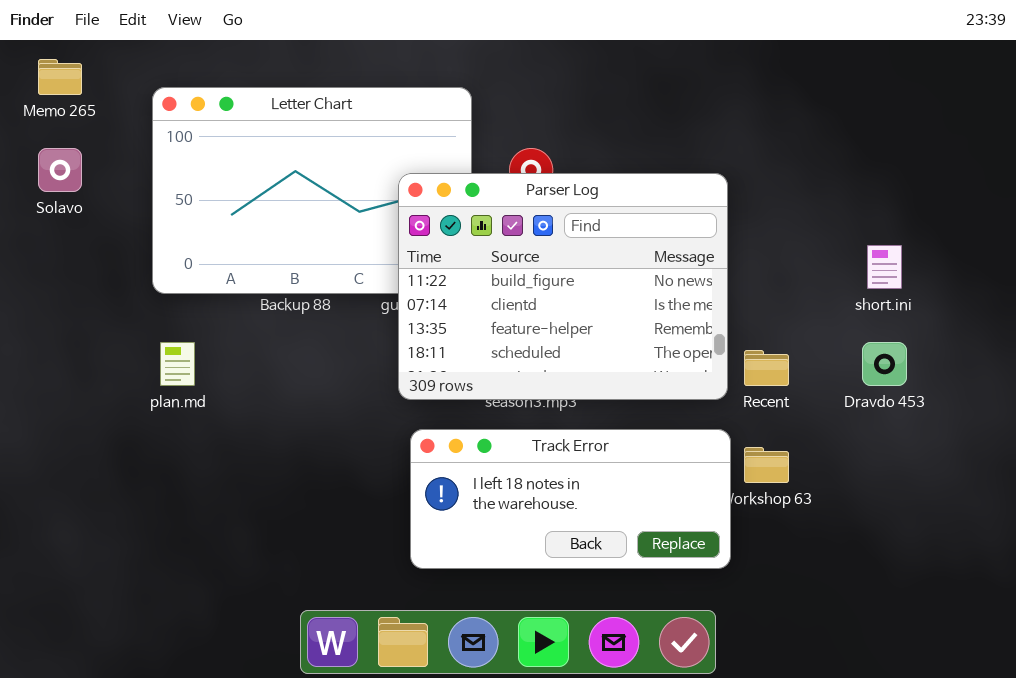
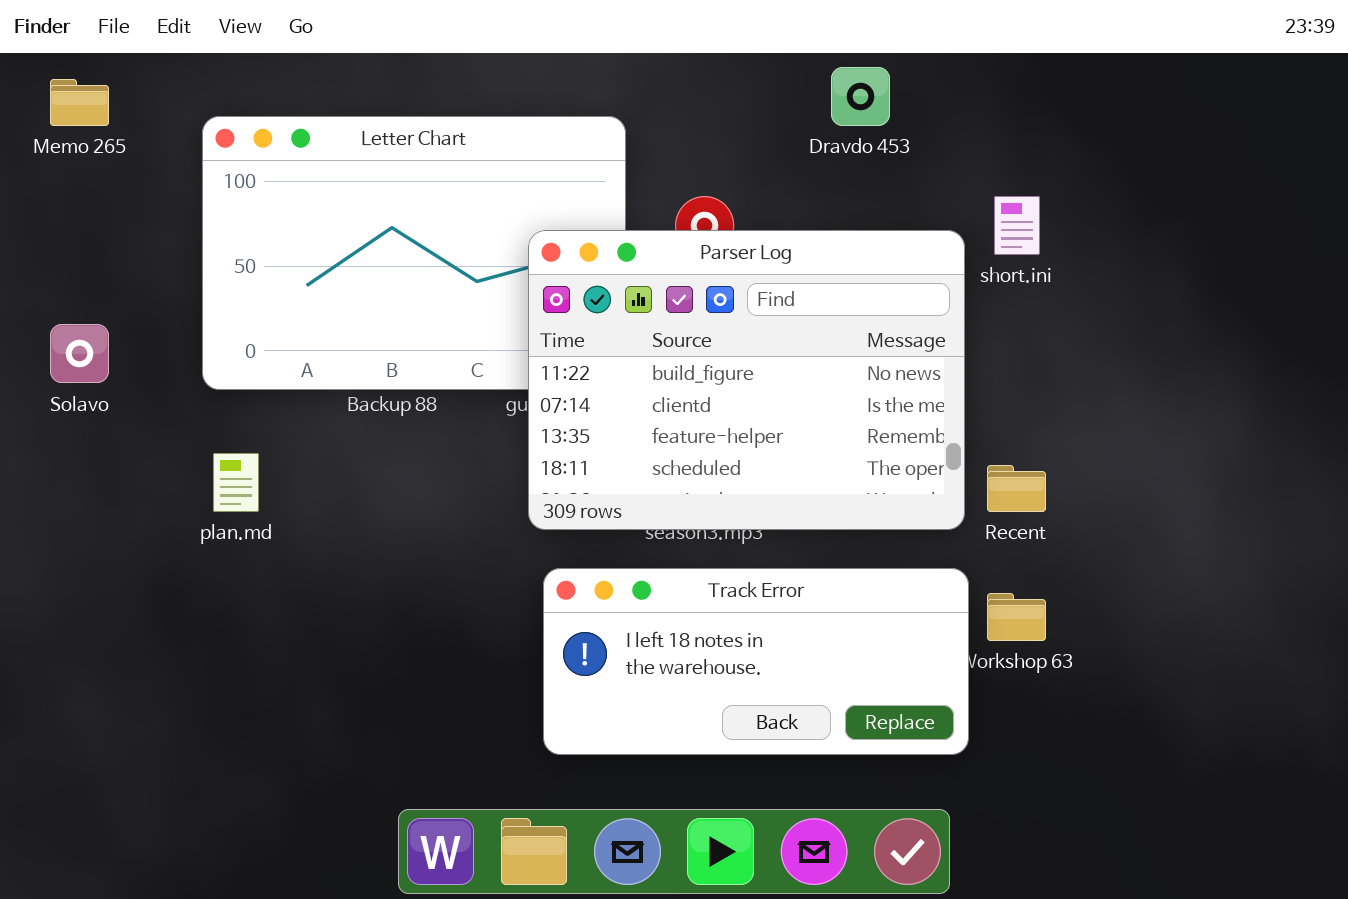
Solavo: [38,148,82,192] -> [50,324,109,383], moved
short.ini: [867,245,902,289] -> [994,196,1040,255], moved
Dravdo 453: [862,342,907,386] -> [831,67,890,126], moved

